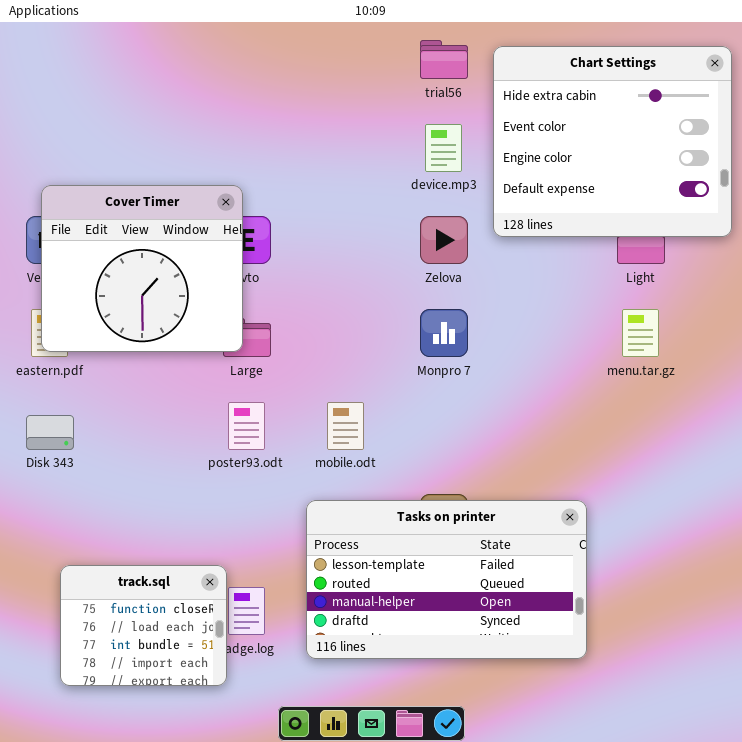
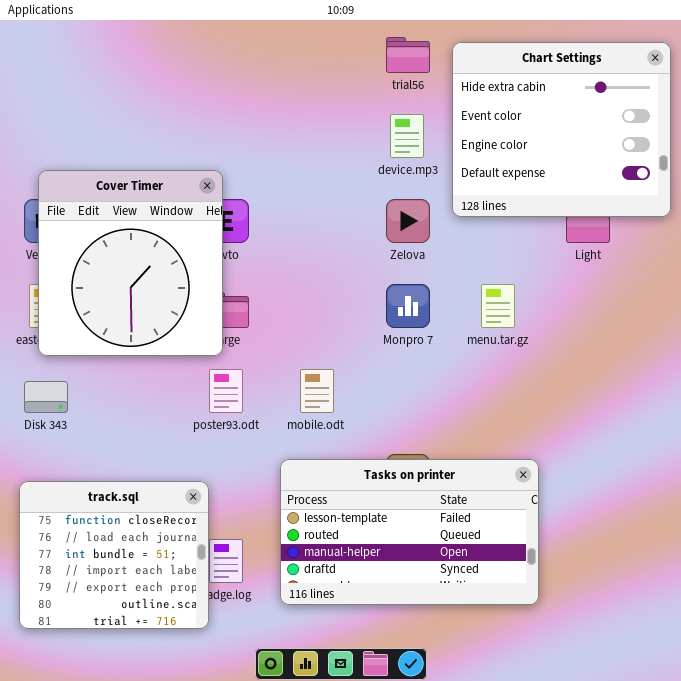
Cover Timer: [41,185,243,352] -> [38,170,223,356], resized
menu.tar.gz: [622,309,659,357] -> [481,284,515,328], moved
track.sql: [60,565,227,686] -> [19,481,209,629], resized

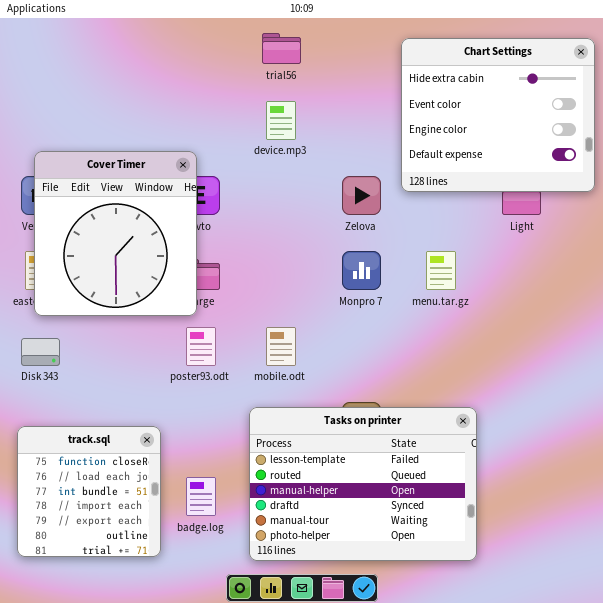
trial56: [386,37,430,73] -> [262,33,301,64], moved
device.mp3: [390,114,424,158] -> [266,101,296,140], moved
Tasks on printer: [280,459,539,605] -> [249,407,477,561], resized
track.sql: [19,481,209,629] -> [17,426,161,557], resized

